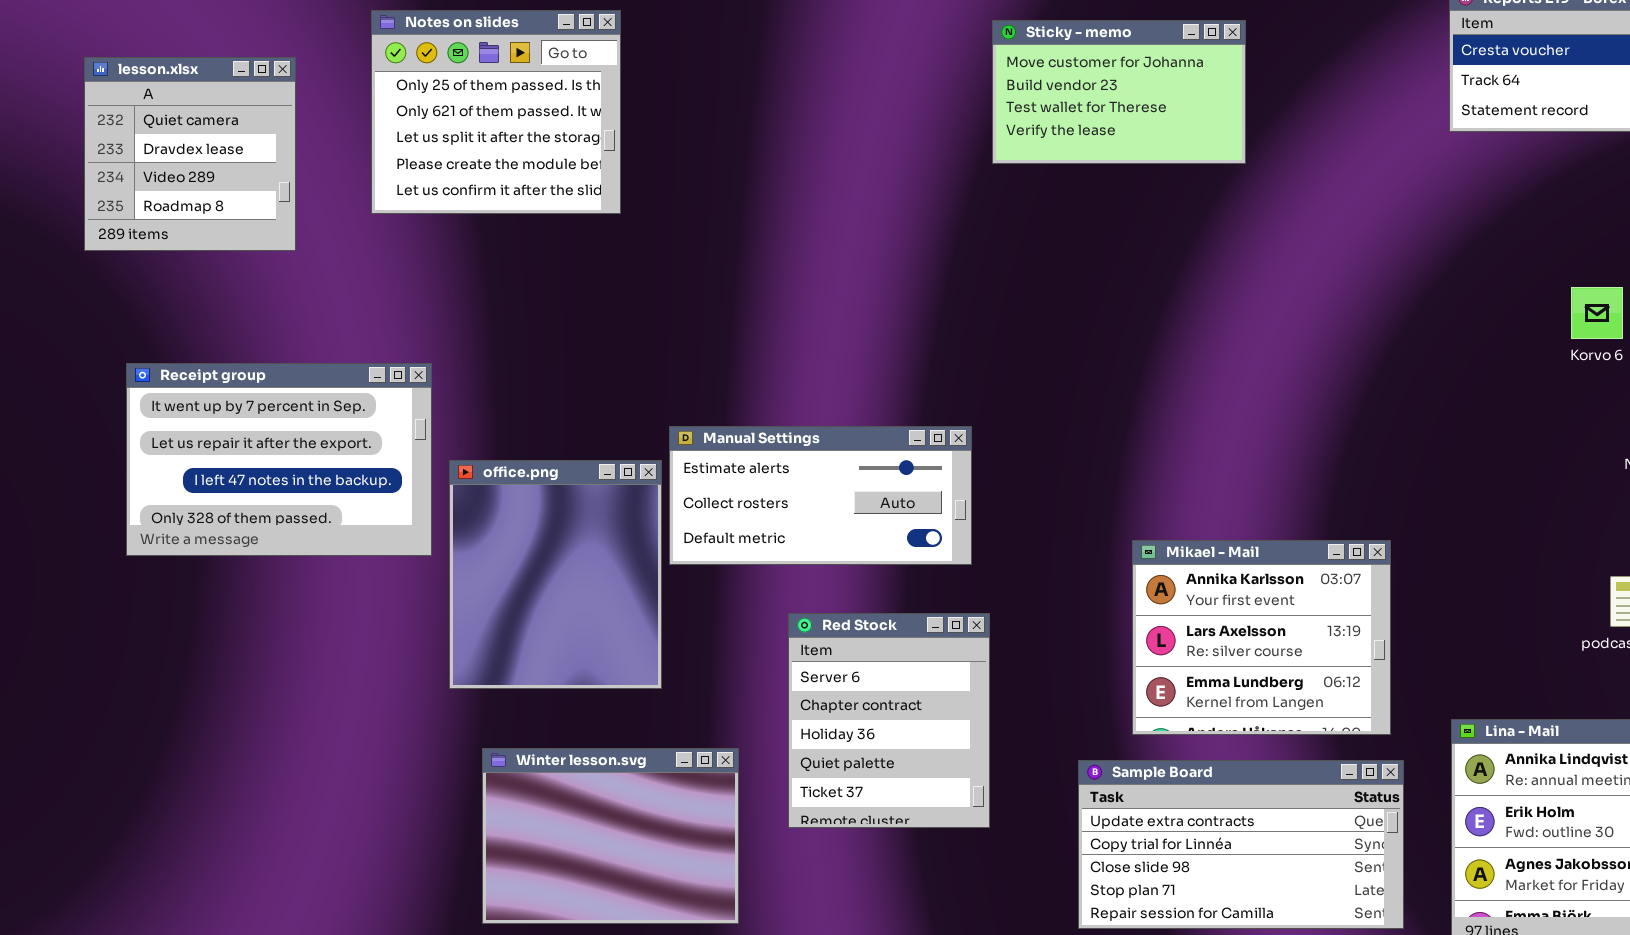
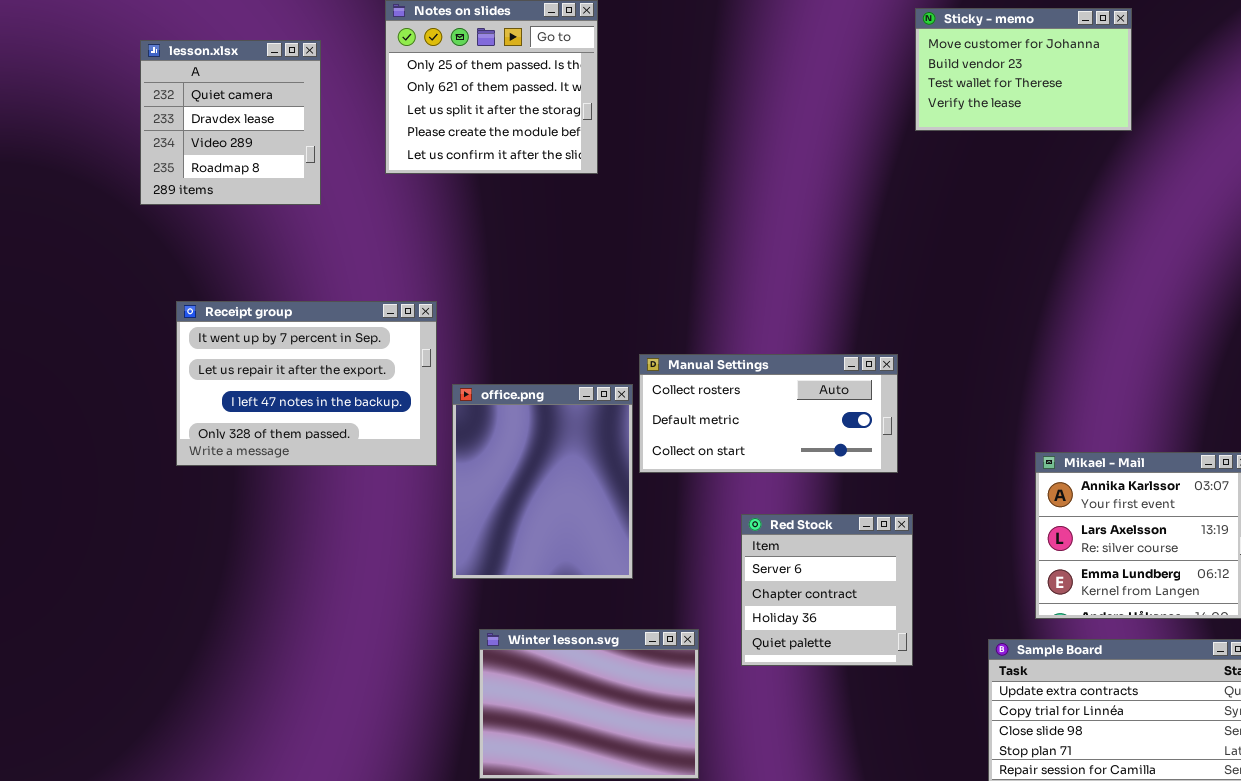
Manual Settings: [669,426,972,565] -> [639,354,898,473], scrolled down 1 row
Red Stock: [788,613,990,828] -> [741,514,913,666], resized

